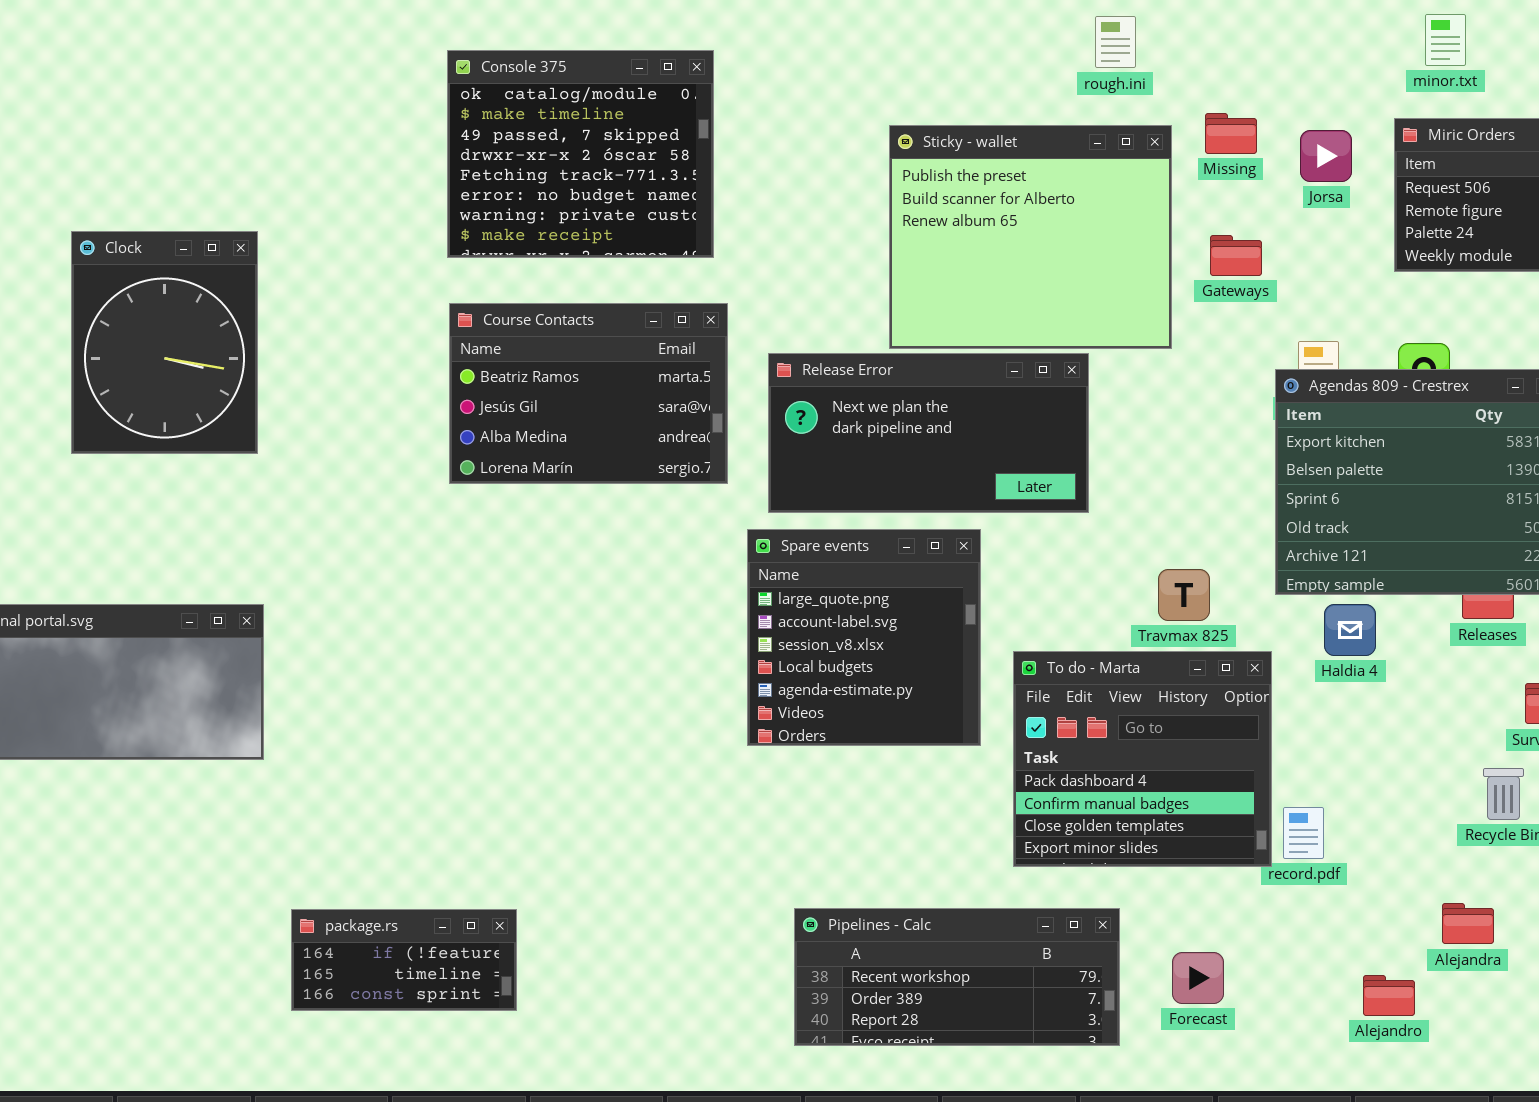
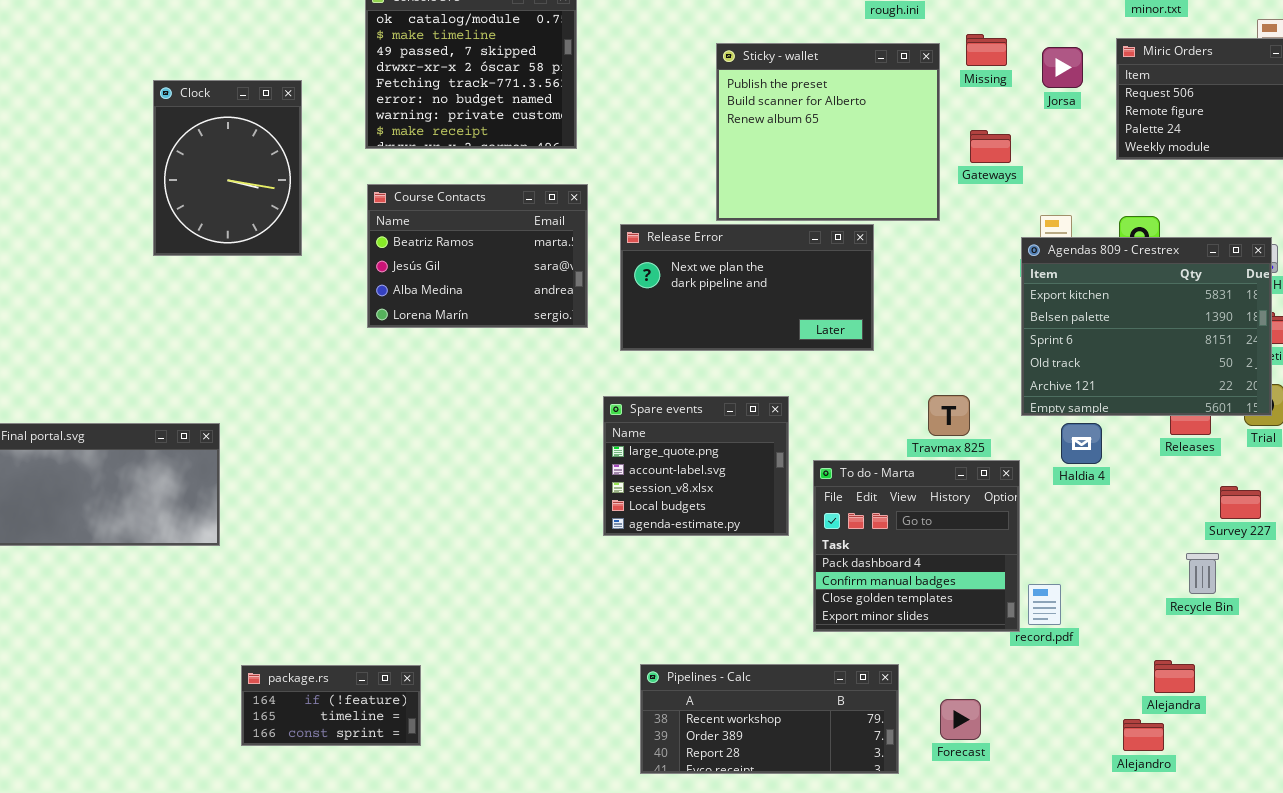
Clock: [71,231,258,454] -> [153,80,302,256], moved
Spare events: [747,529,981,746] -> [603,396,789,536], resized
Alejandro: [1363,975,1415,1016] -> [1123,719,1164,751], moved

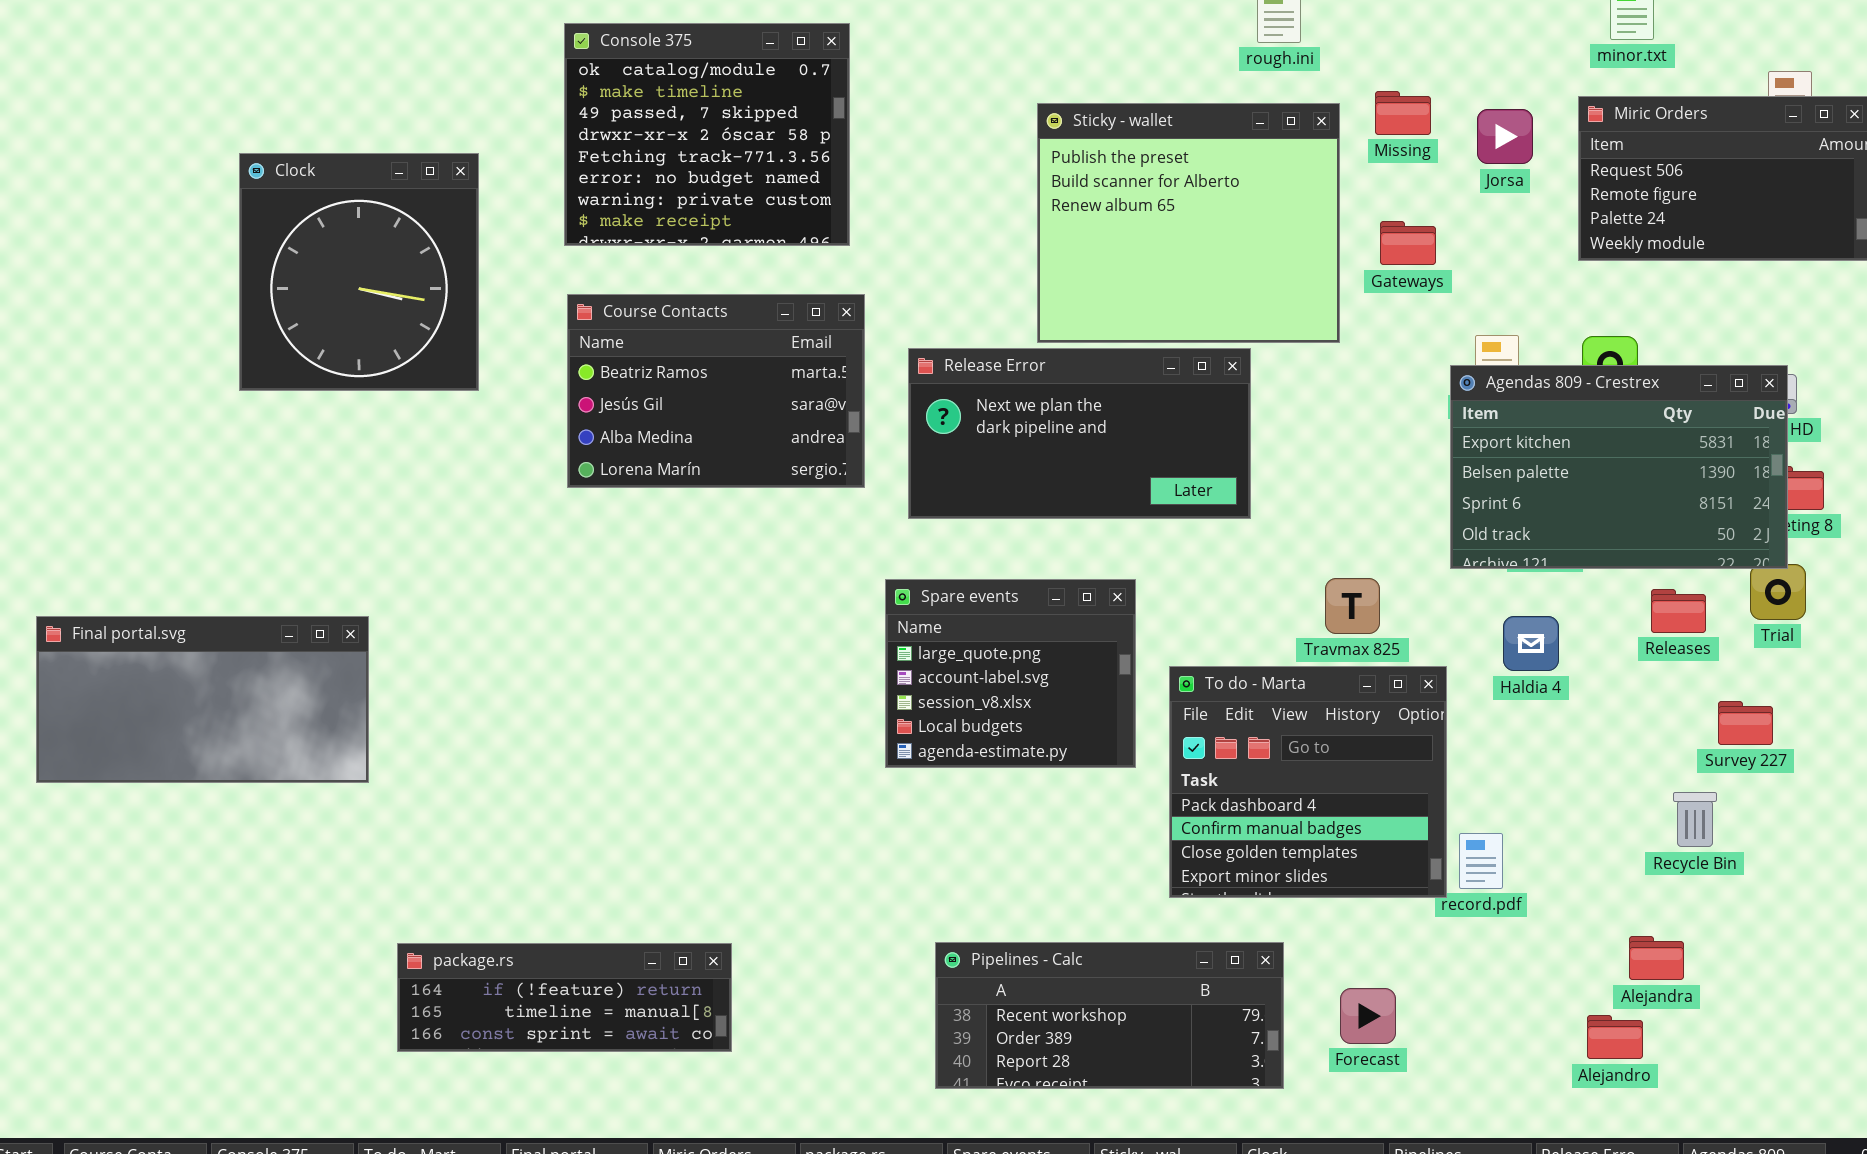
Clock: [153,80,302,256] -> [239,153,479,391], resized
Agendas 809 - Crestrex: [1021,237,1272,416] -> [1450,365,1788,569], resized
package.rs: [241,665,421,746] -> [397,943,732,1052], resized

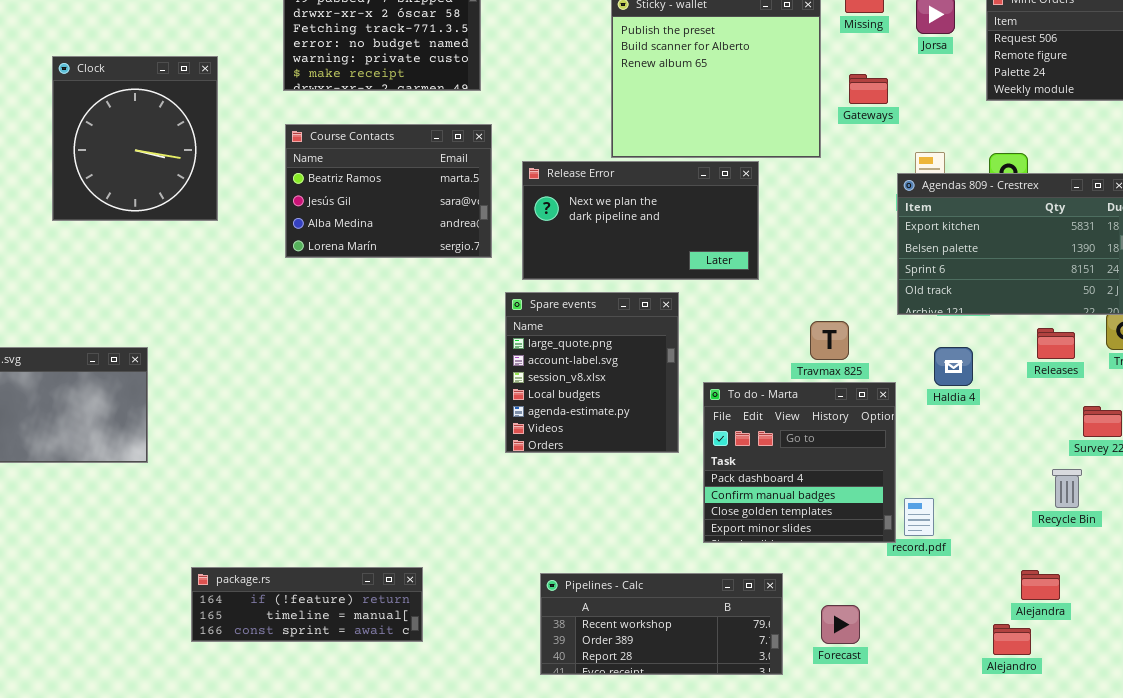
Clock: [239,153,479,391] -> [52,56,218,221], moved
Spare events: [885,579,1136,768] -> [505,292,679,453], resized
package.rs: [397,943,732,1052] -> [191,567,423,642], moved

